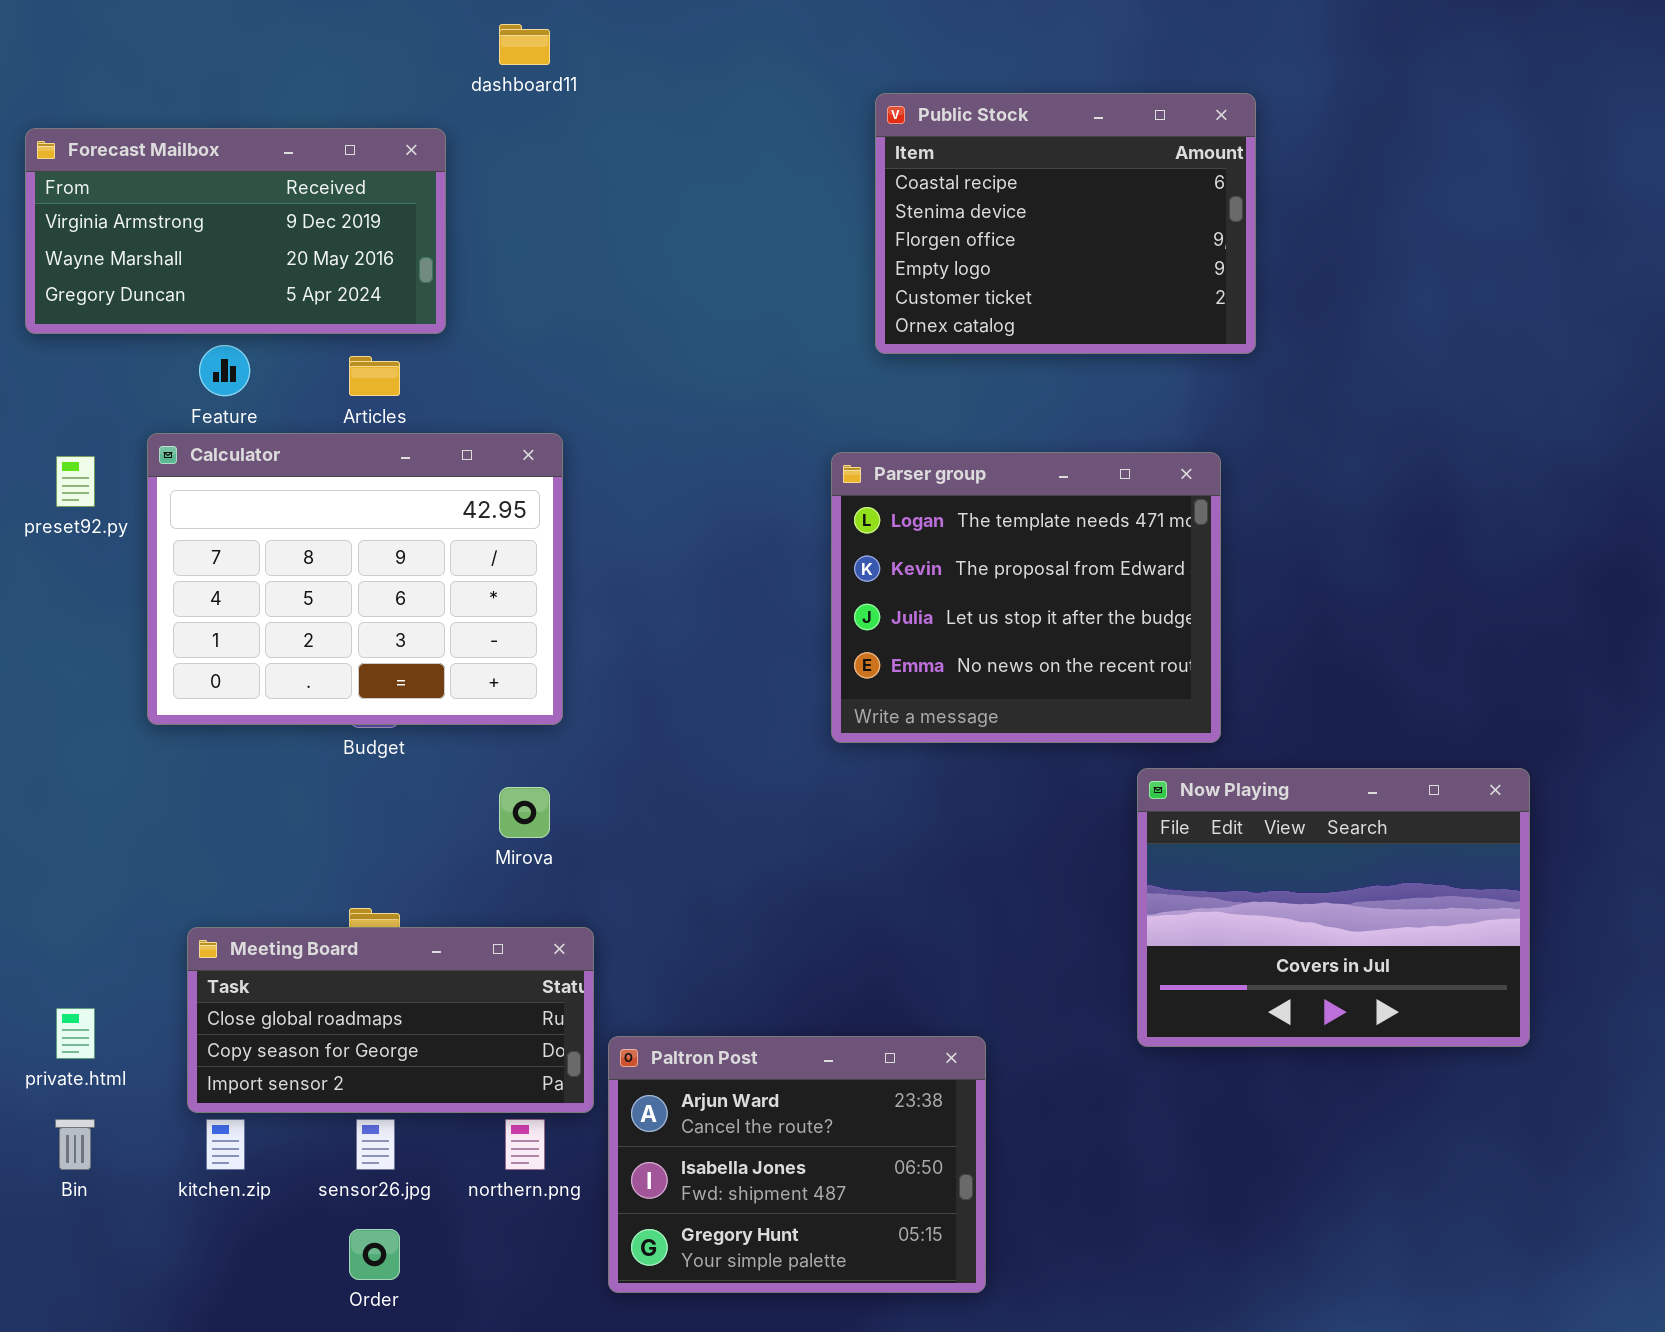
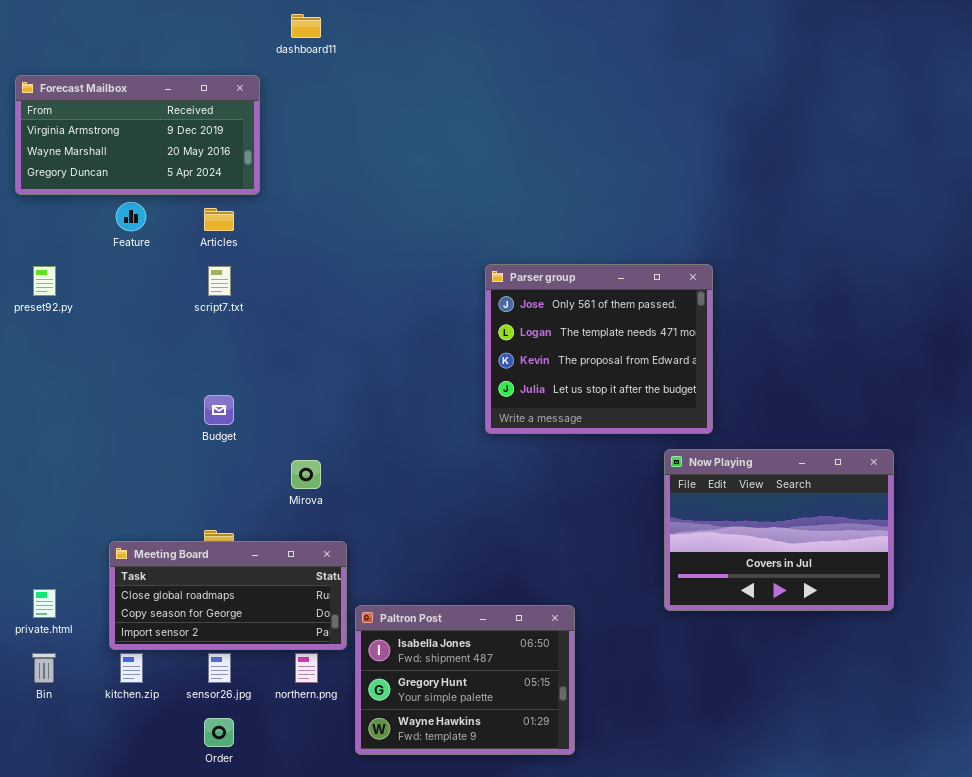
Public Stock: [875,93,1256,354] -> none, closed
Calculator: [147,433,563,725] -> none, closed
Parser group: [831,452,1221,743] -> [485,264,713,434], scrolled up 1 row
Paltron Post: [608,1036,986,1293] -> [355,605,575,755], scrolled down 1 row

